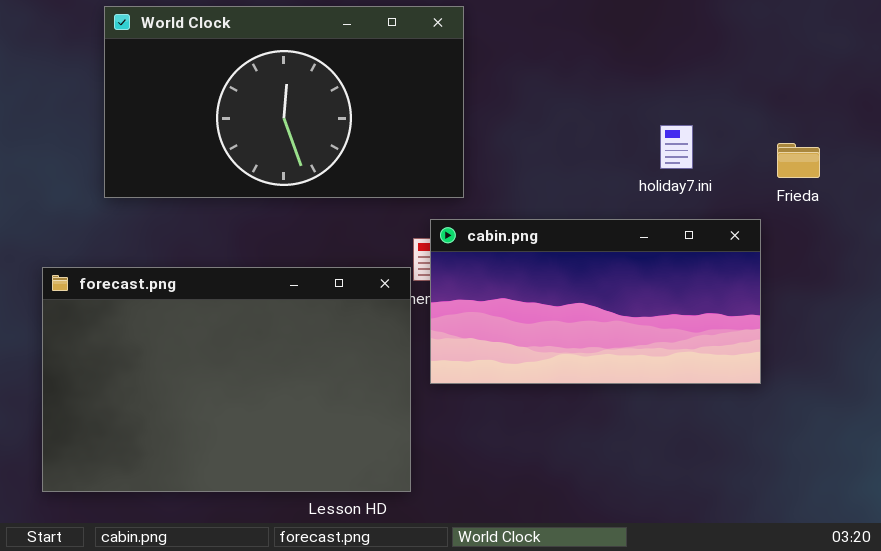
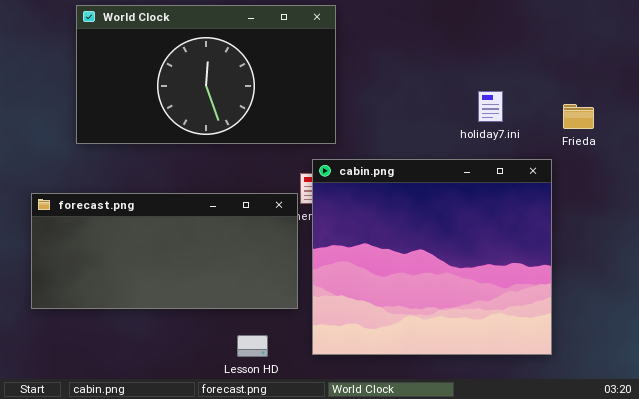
cabin.png: [430,219,761,384] -> [312,159,552,355], resized
forecast.png: [42,267,411,492] -> [31,193,298,309], resized

